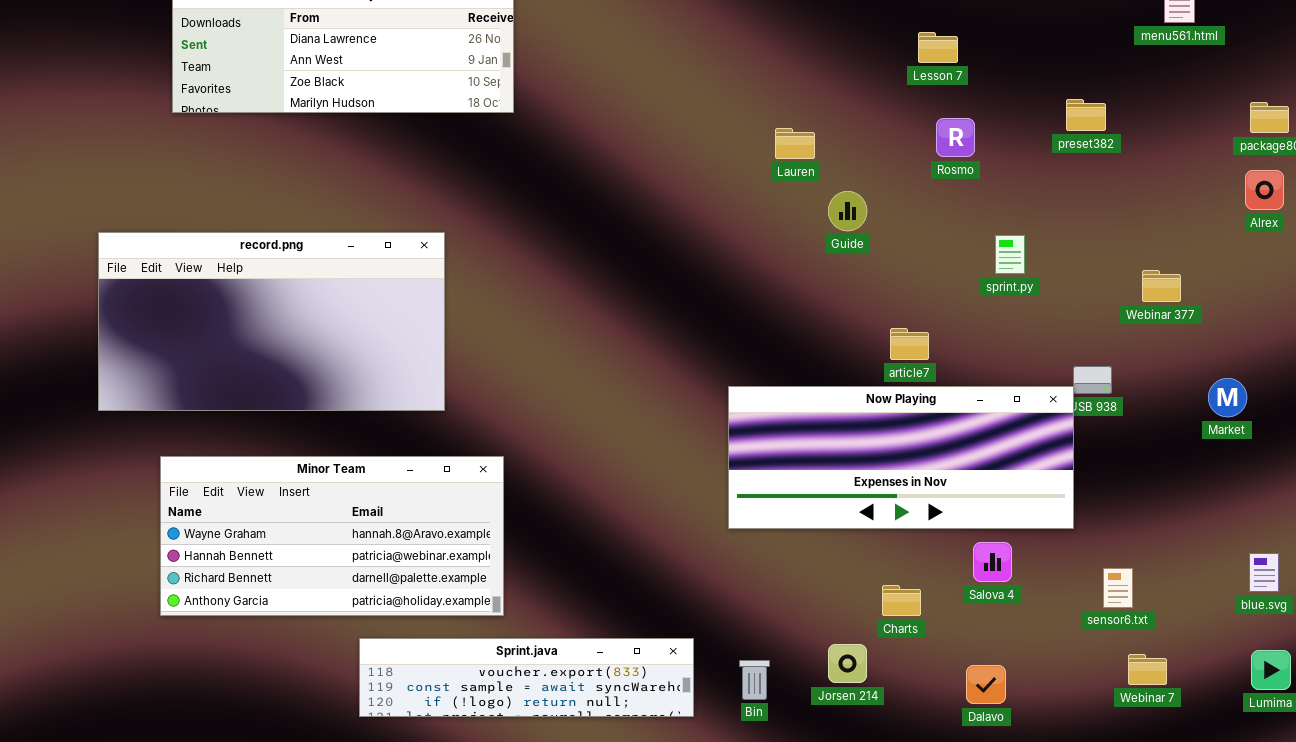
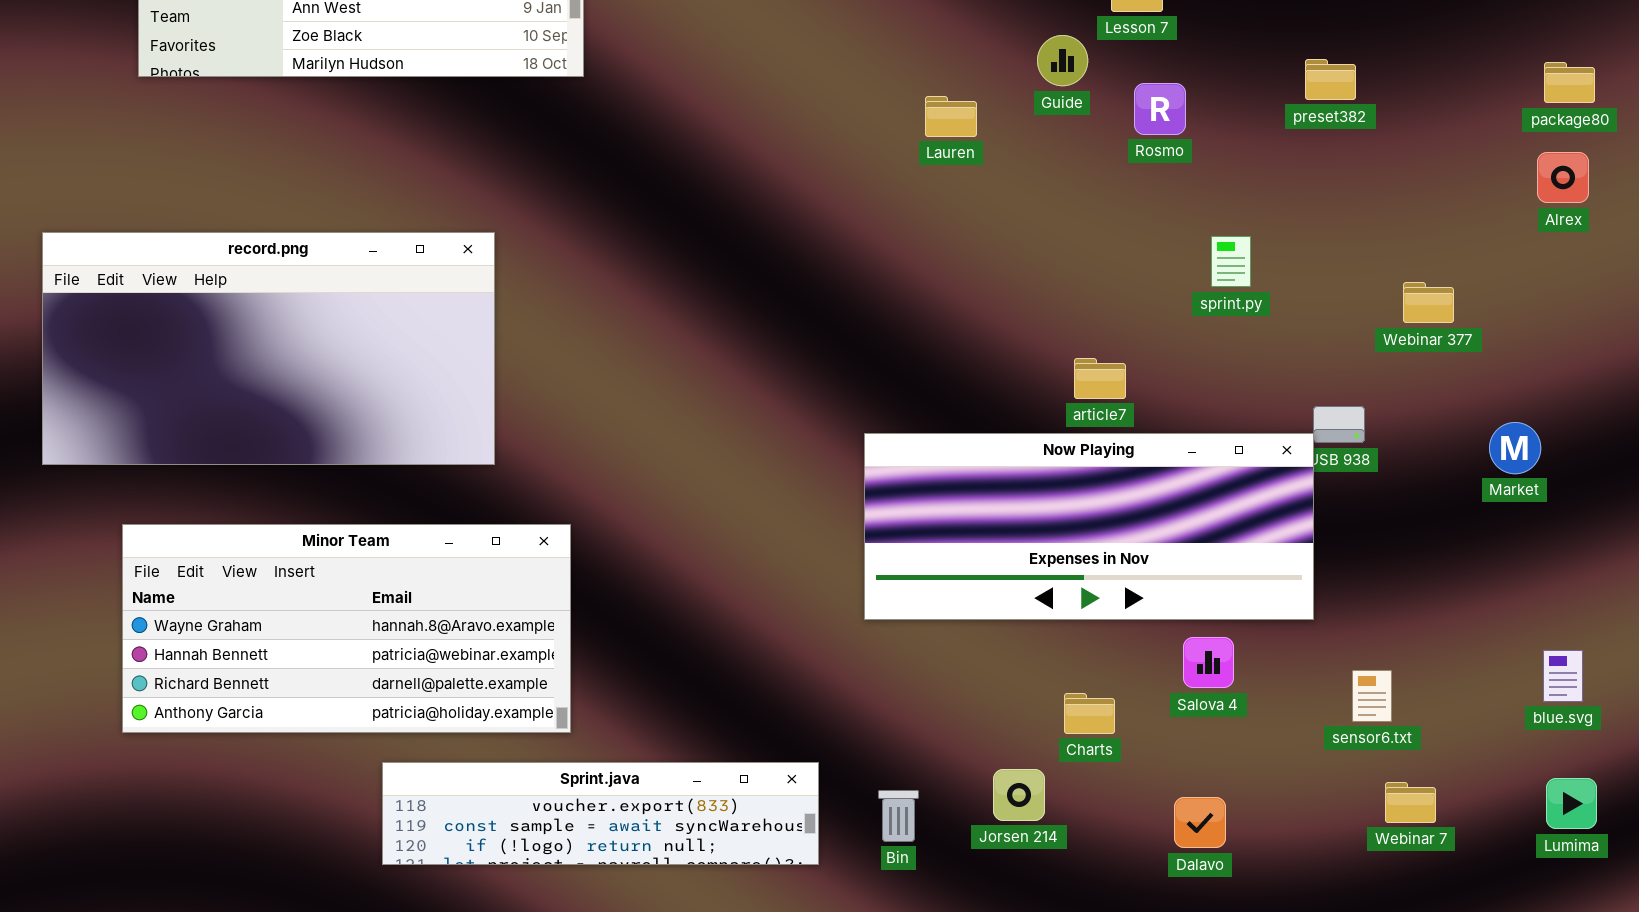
Guide: [828,191,867,231] -> [1037,35,1088,86], moved

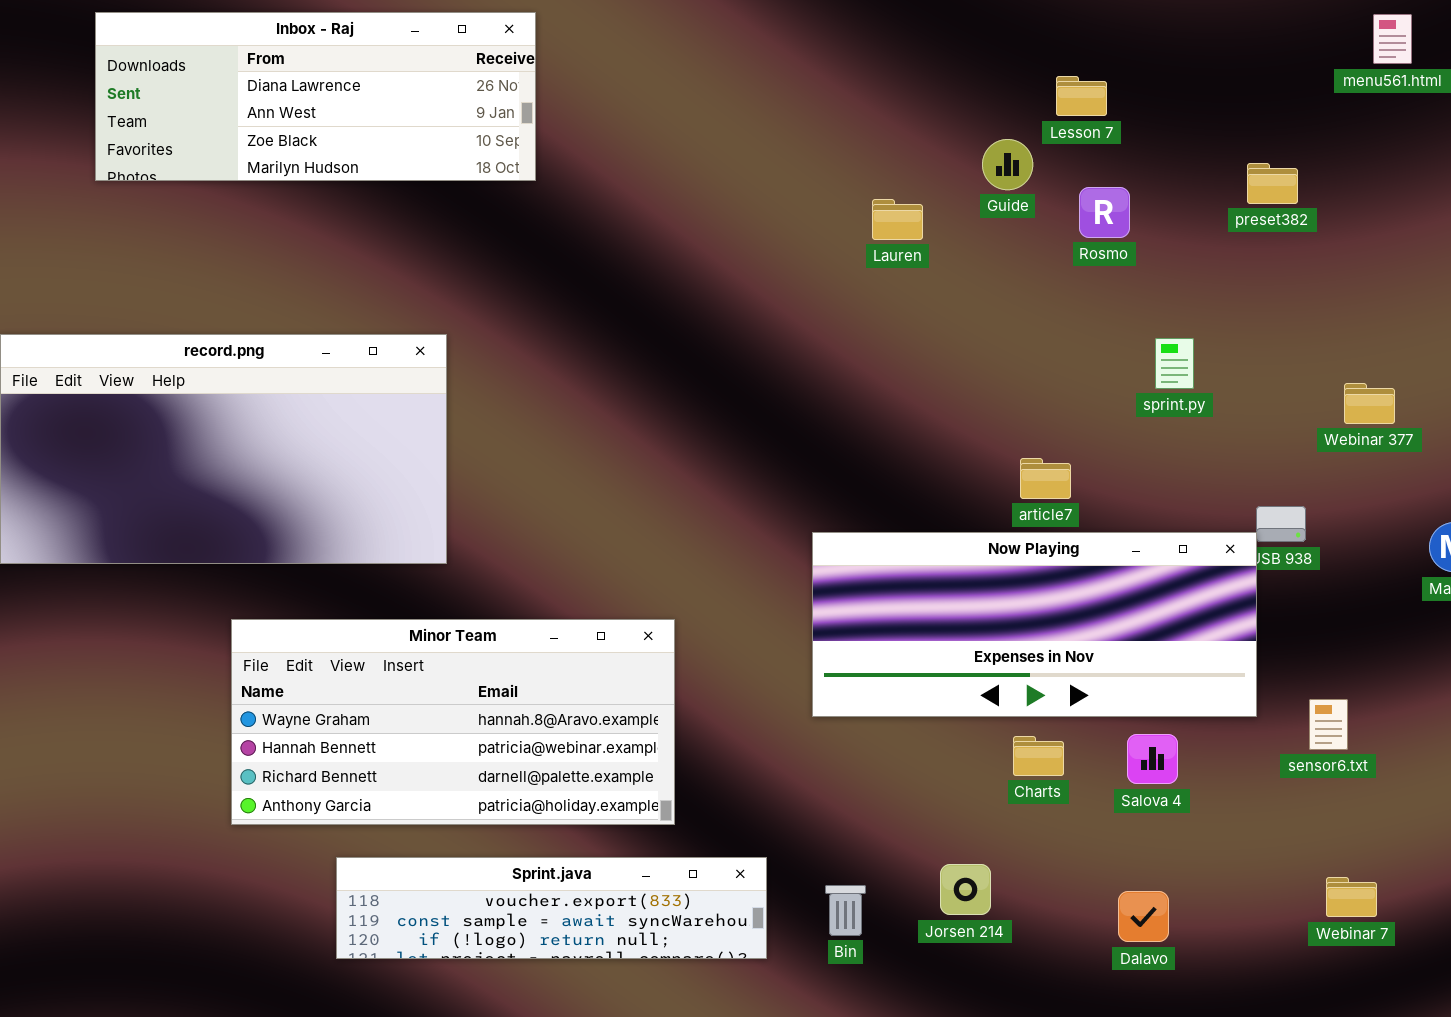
Minor Team: [122,524,571,733] -> [231,619,675,825], moved
sensor6.txt: [1352,670,1392,722] -> [1309,699,1348,750], moved
Charts: [1064,693,1115,734] -> [1013,736,1064,776], moved

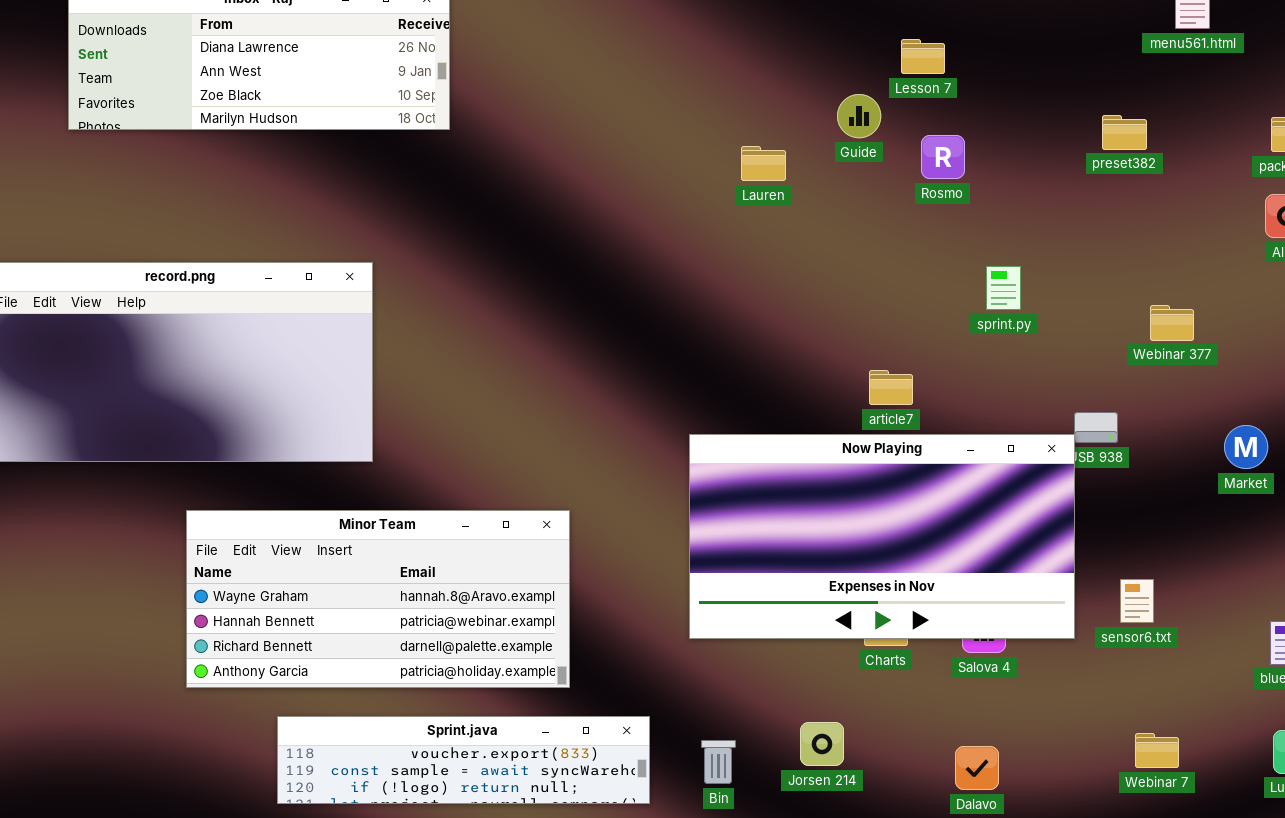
preset382: [1247,163,1298,204] -> [1102,115,1147,150], moved
Now Playing: [812,532,1257,717] -> [689,434,1075,639], resized

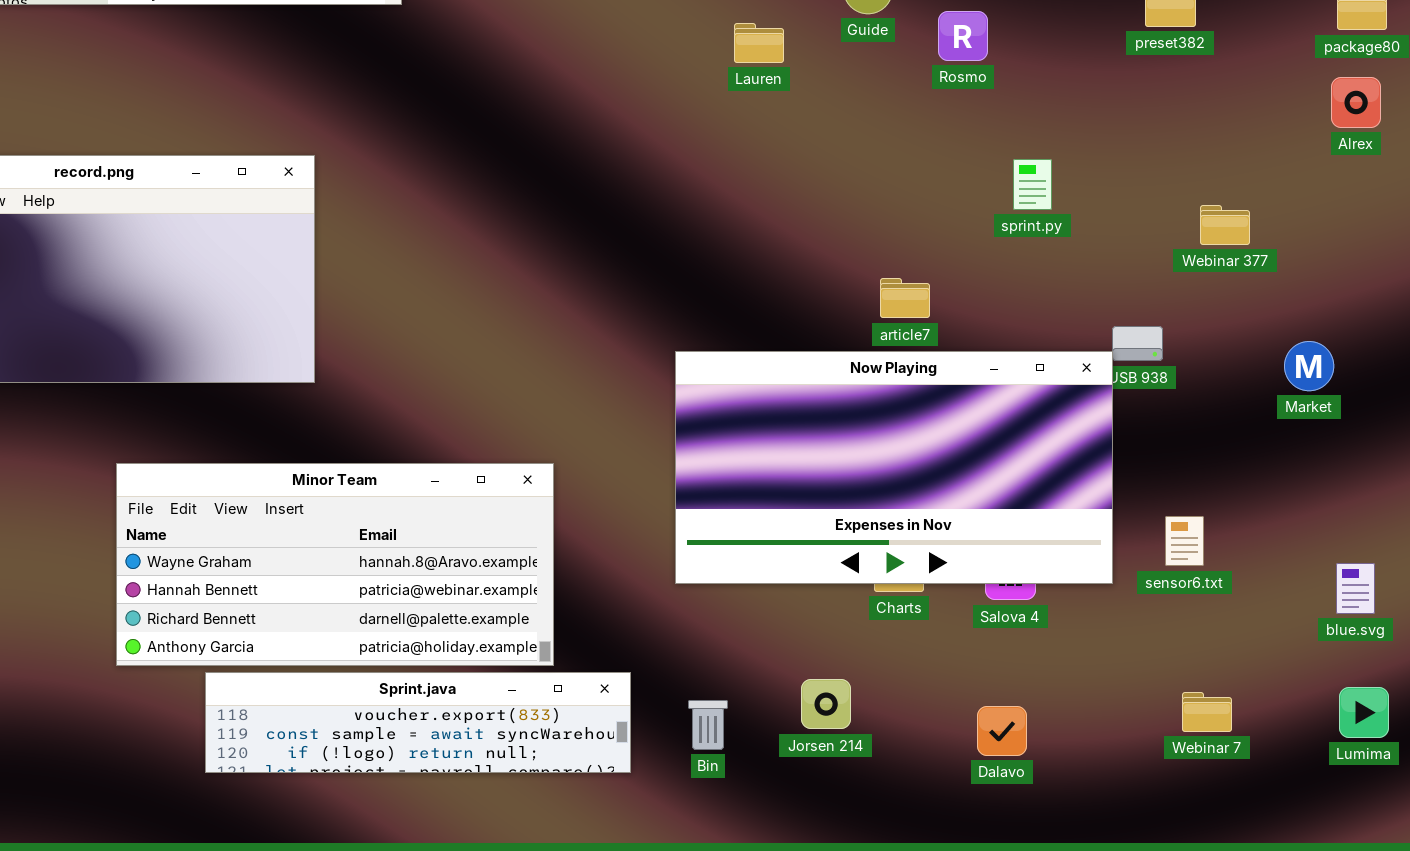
Minor Team: [186,510,570,688] -> [116,463,554,666], moved

